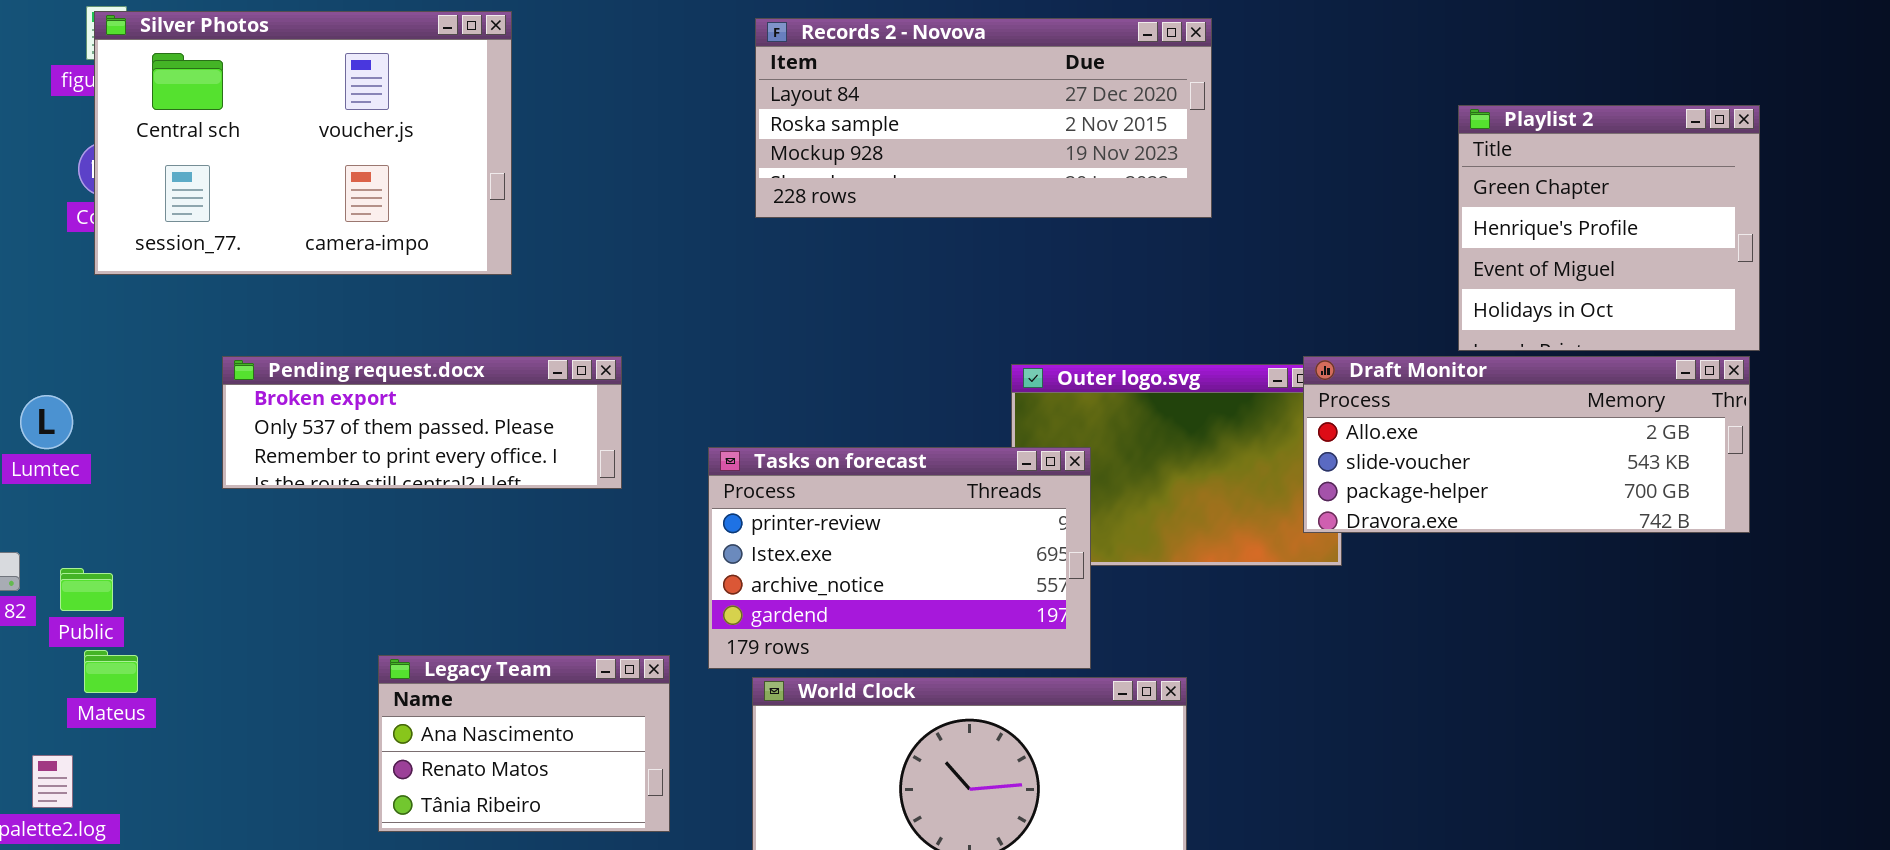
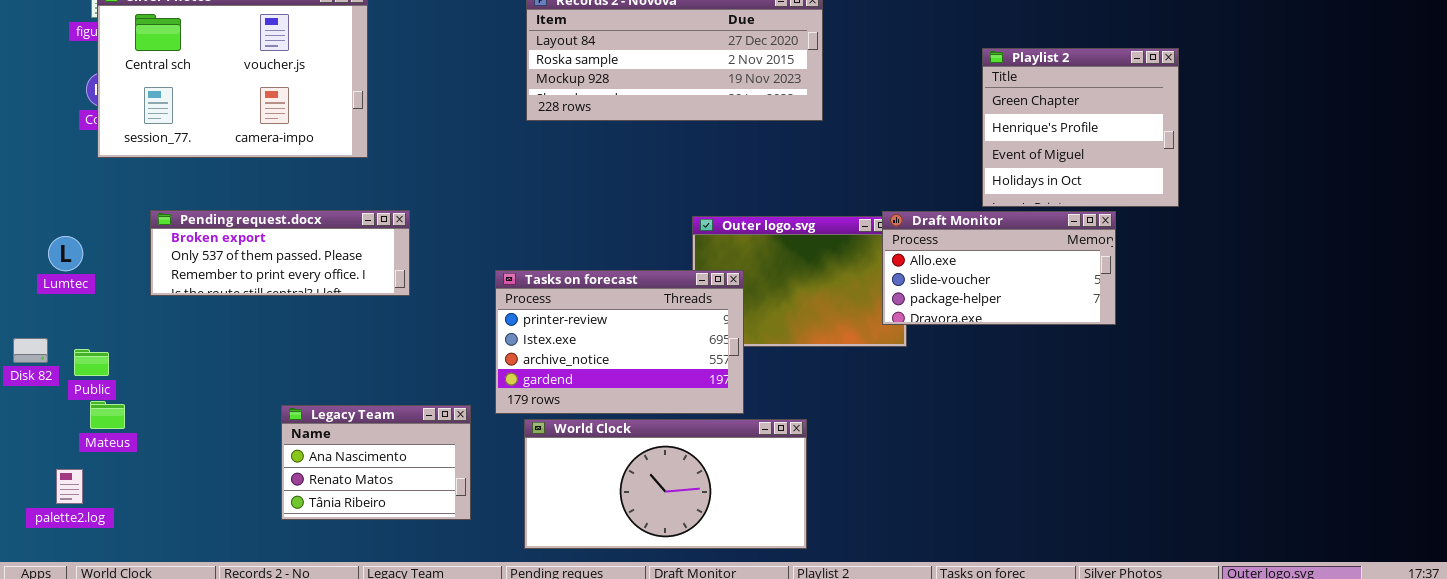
Pending request.docx: [222,356,622,489] -> [150,210,410,296], moved
Draft Monitor: [1303,356,1750,533] -> [882,211,1116,325], resized

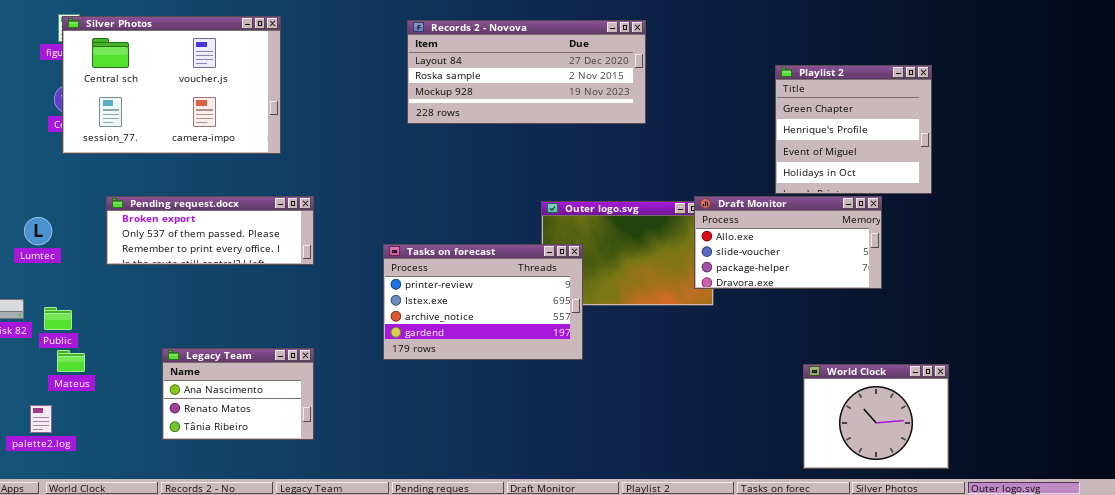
Legacy Team: [281,405,471,520] -> [162,348,314,440], moved
World Clock: [524,419,807,549] -> [803,364,949,469], moved, resized

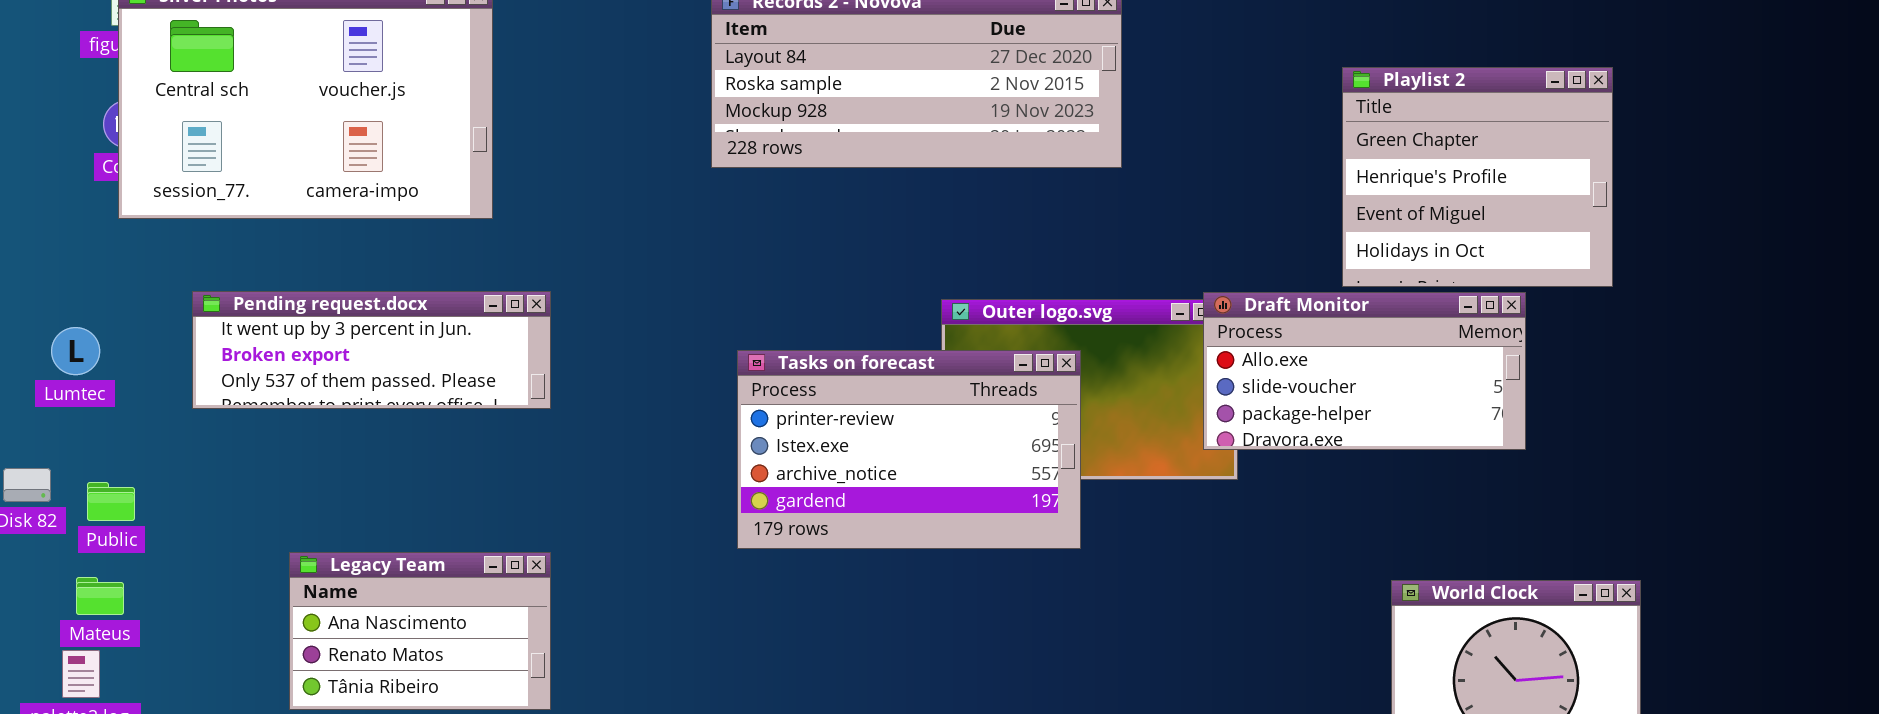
Pending request.docx: [106,196,314,265] -> [192,291,551,409], scrolled up 1 row
Tasks on forecast: [383,244,583,360] -> [737,350,1081,549], moved
Mateus: [57,350,85,372] -> [76,577,124,615], moved

